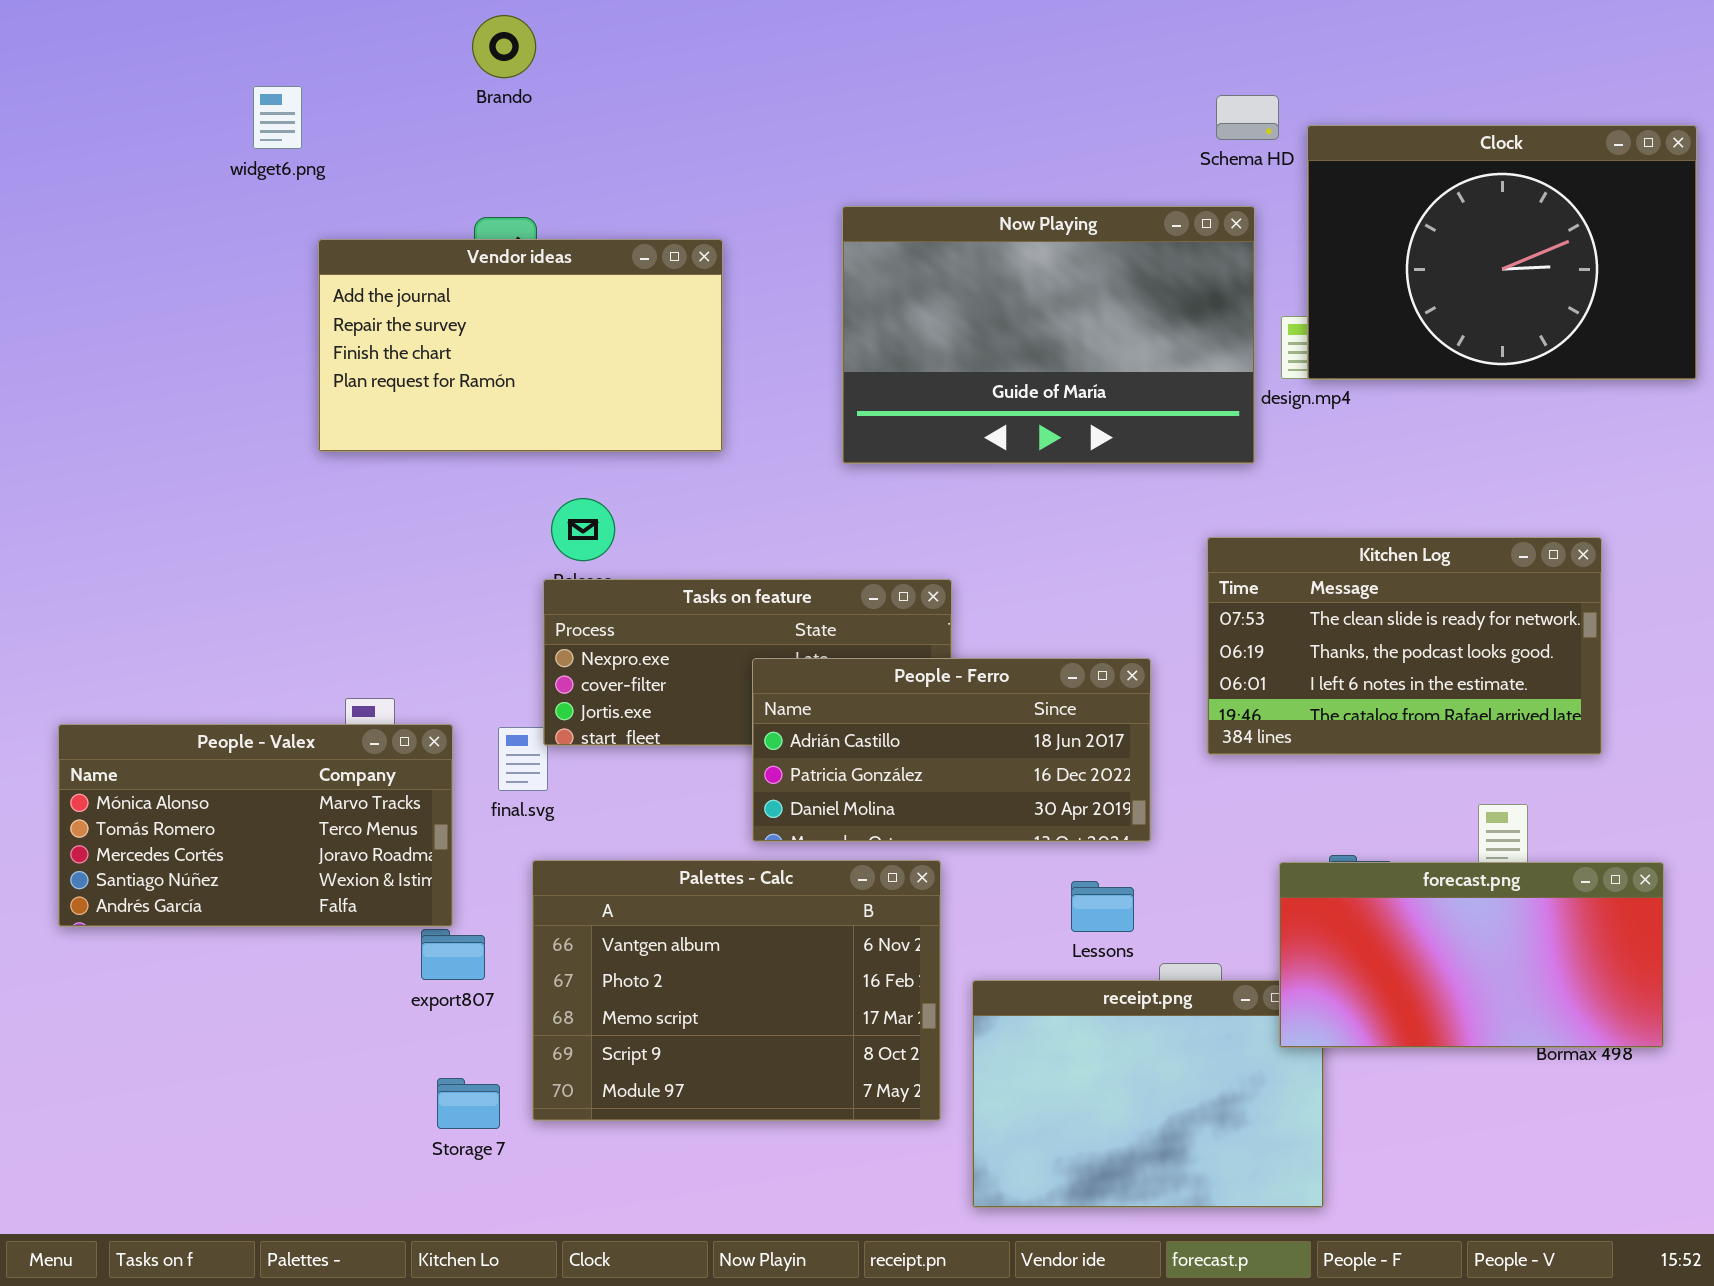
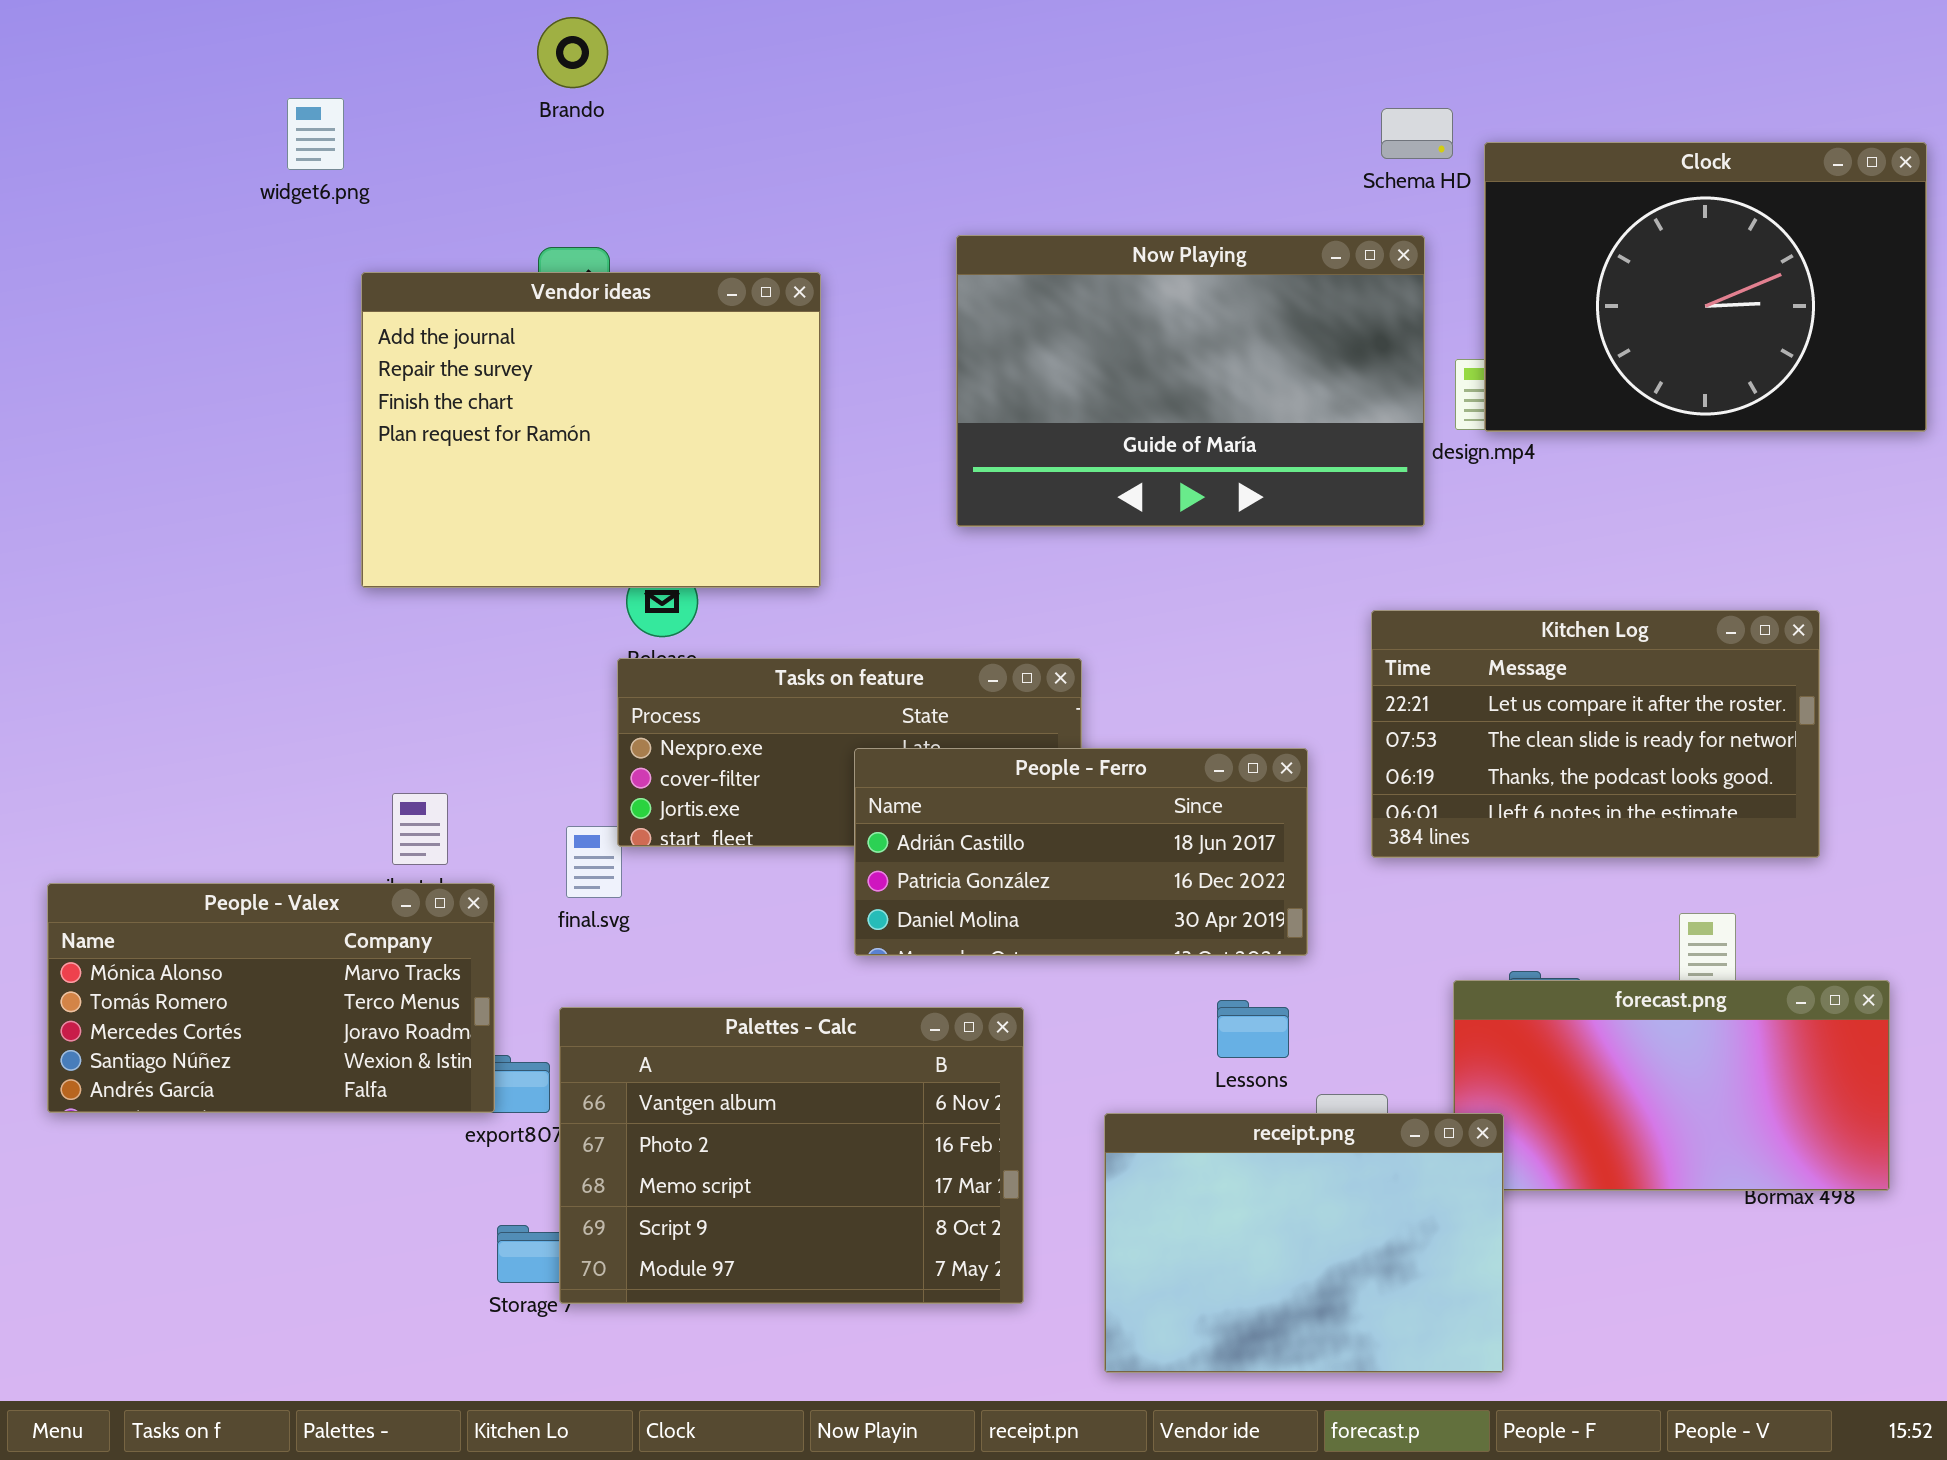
Vendor ideas: [318,239,723,452] -> [361,272,821,588], resized
Kitchen Log: [1207,537,1602,755] -> [1371,610,1820,858], scrolled up 1 row
People - Valex: [58,724,453,927] -> [47,883,495,1113], moved
Palettes - Calc: [532,860,941,1121] -> [559,1007,1024,1304], moved
receipt.png: [972,980,1324,1208] -> [1104,1113,1504,1373], raised

